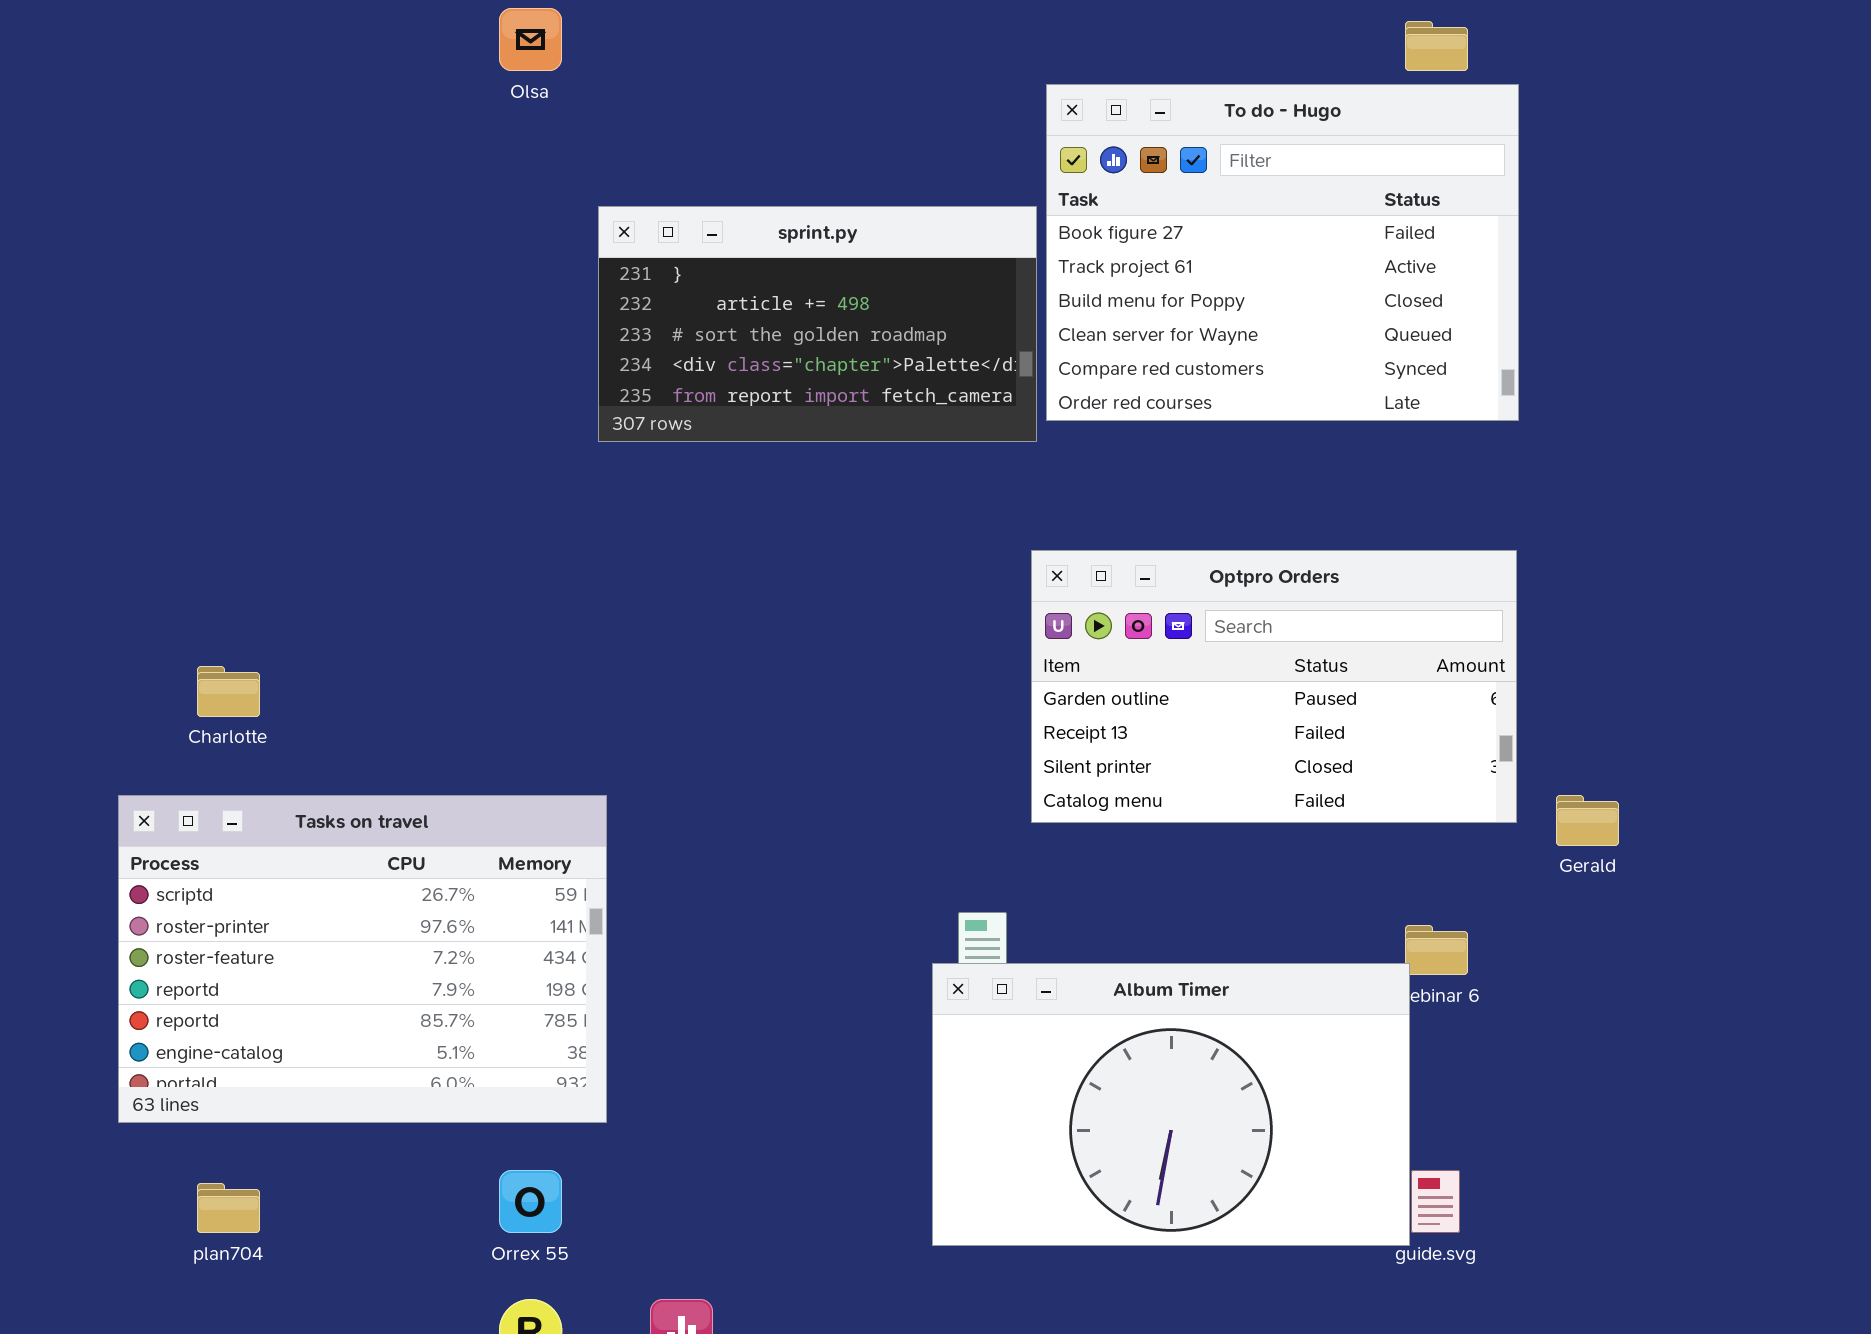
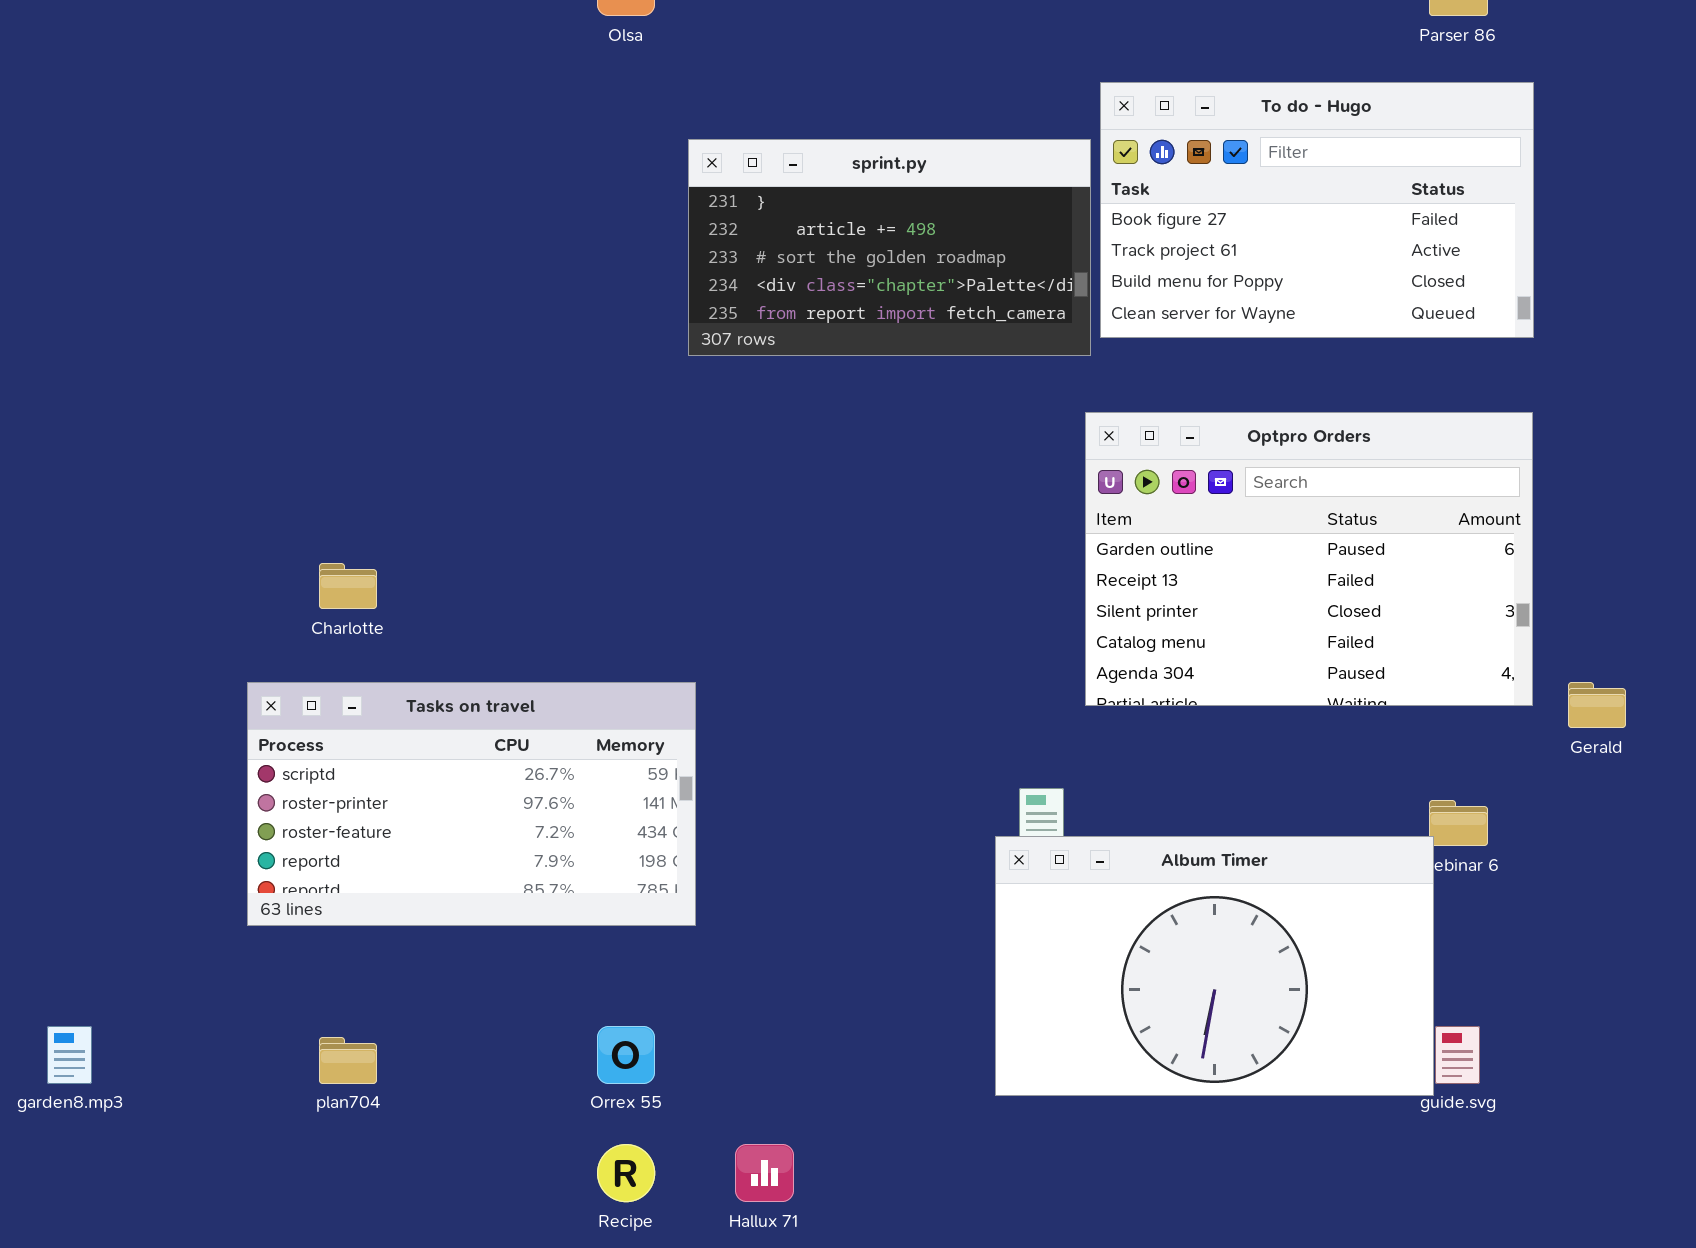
To do - Hugo: [1046,84,1519,421] -> [1100,82,1534,338], resized
Optpro Orders: [1031,550,1517,823] -> [1085,412,1533,706], resized
Tasks on travel: [118,795,607,1123] -> [247,682,696,926], resized

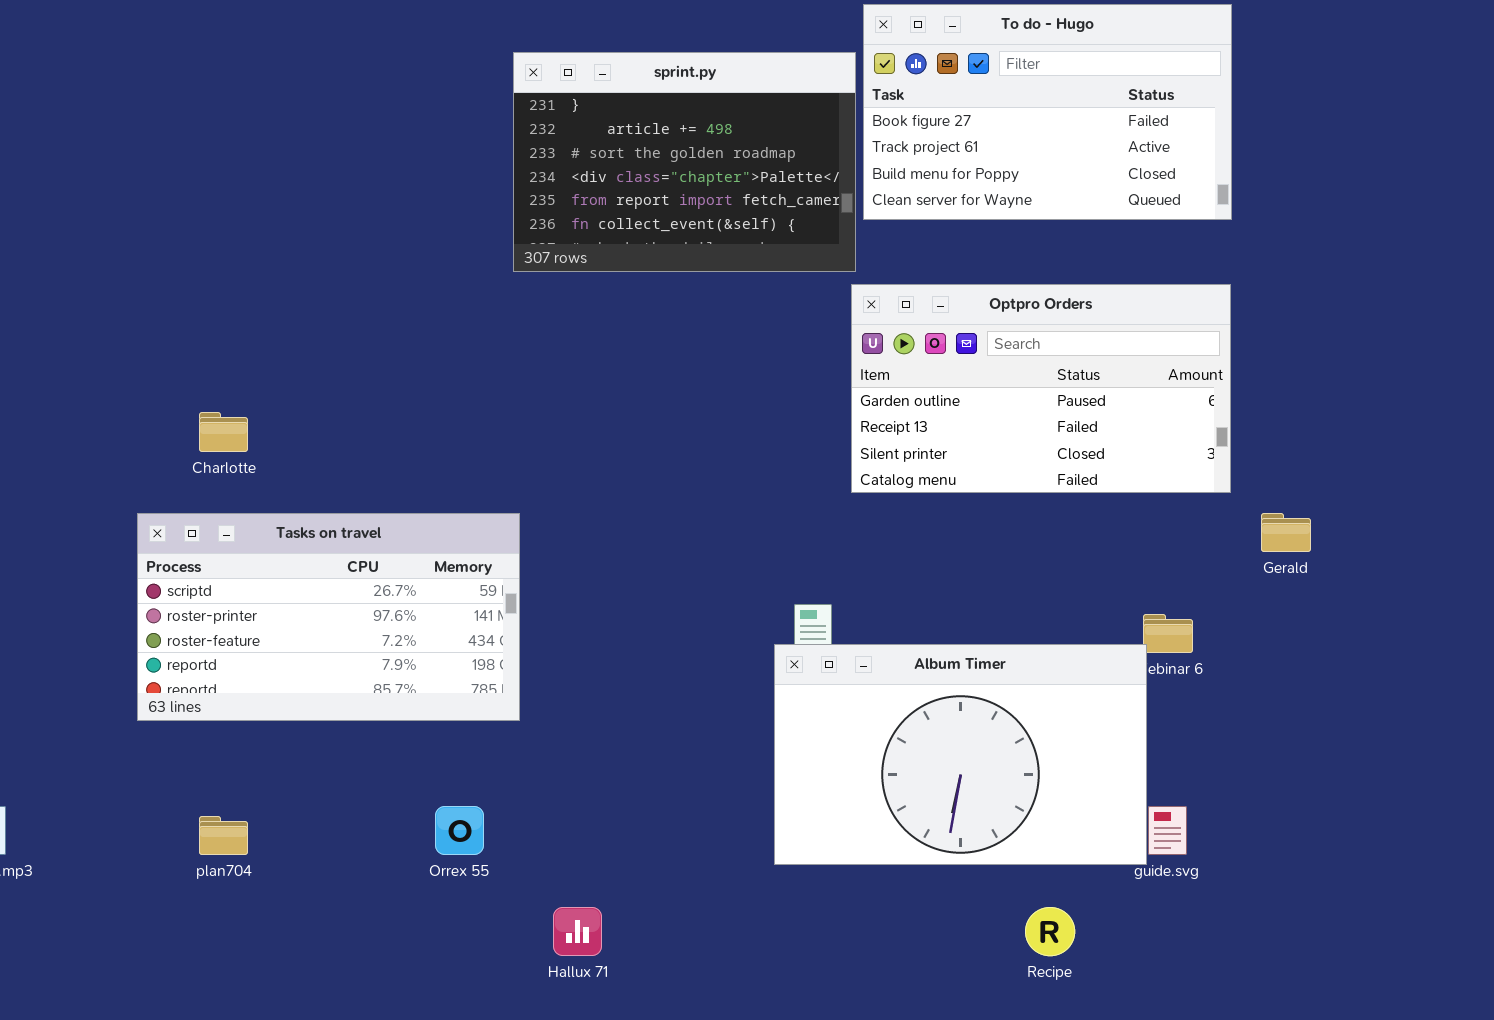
sprint.py: [688,139,1091,356] -> [513,52,856,272], resized
Optpro Orders: [1085,412,1533,706] -> [851,284,1231,493], resized
Recipe: [597,1144,655,1202] -> [1025,907,1075,956], moved

